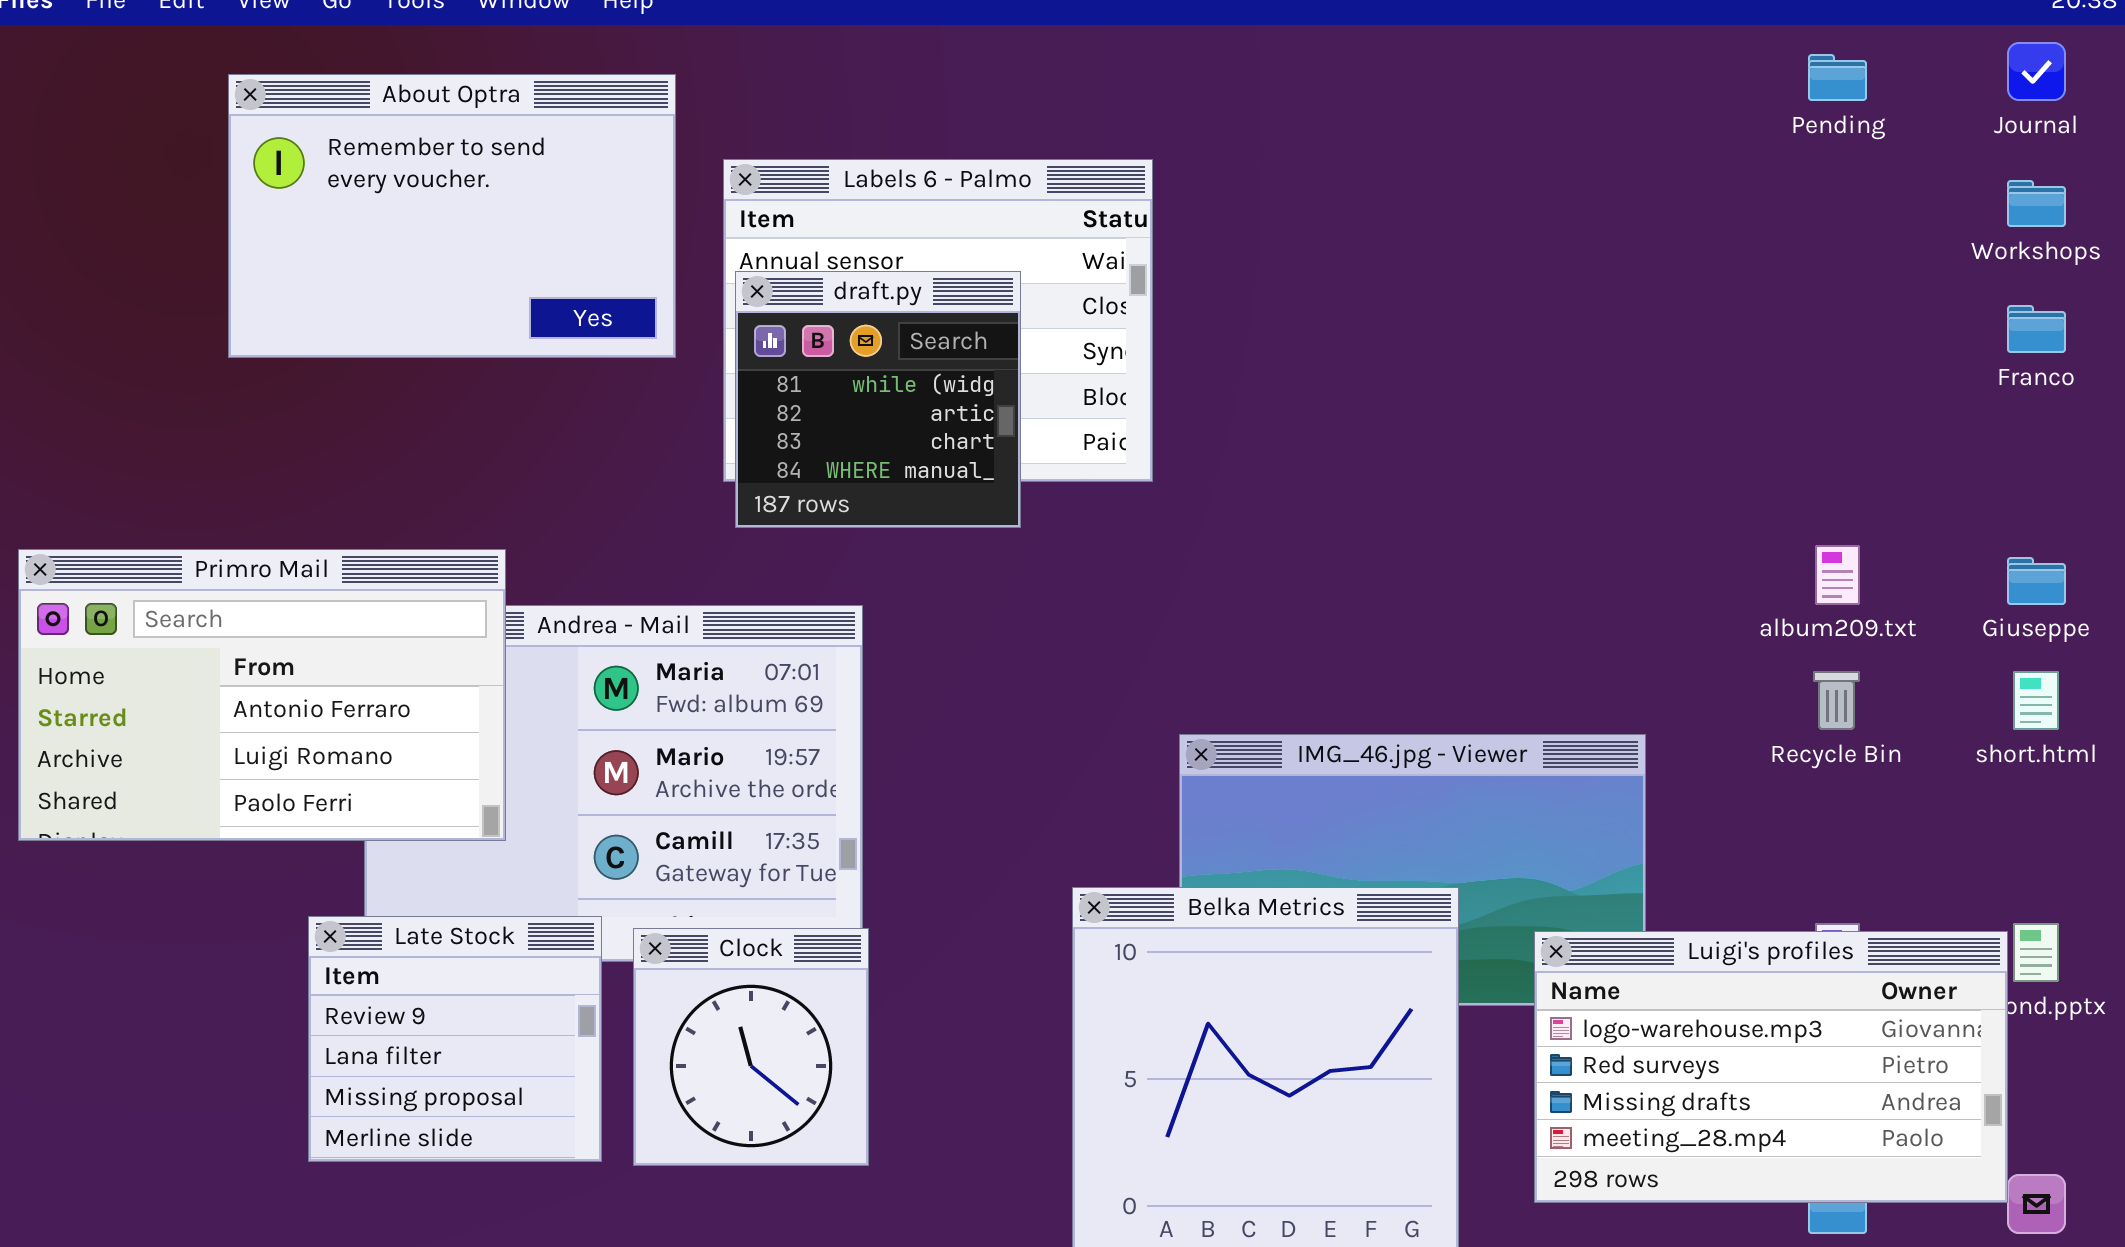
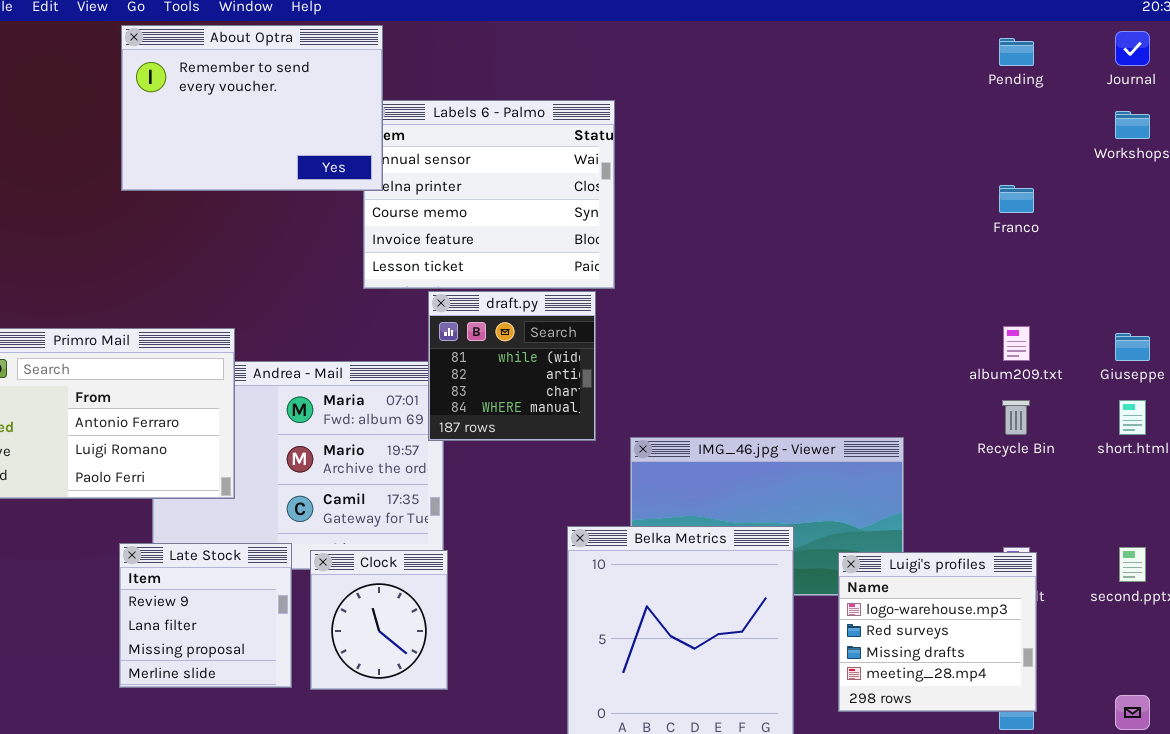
About Optra: [228,74,676,358] -> [121,25,383,191], moved
draft.py: [735,271,1021,528] -> [428,291,596,441], moved
Franco: [2007,305,2066,353] -> [999,185,1034,213], moved
Luigi's profiles: [1534,931,2008,1203] -> [838,552,1037,712], resized

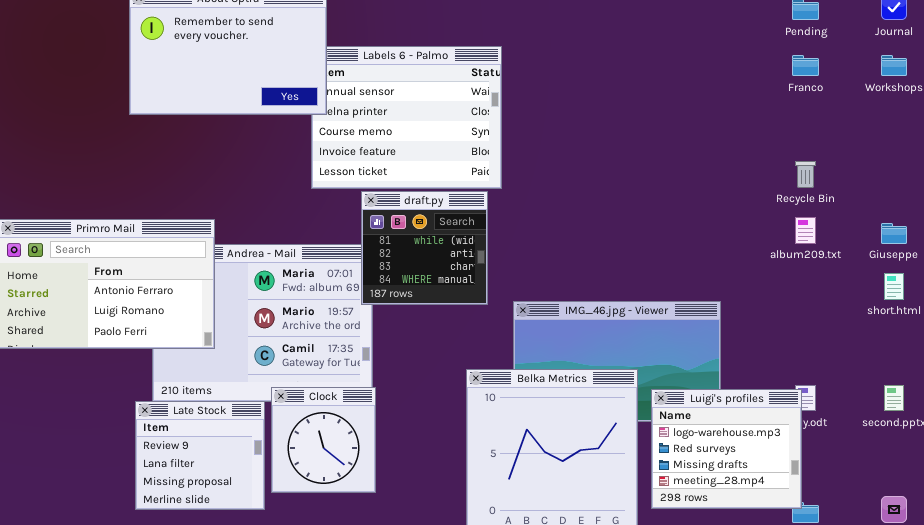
Franco: [999,185,1034,213] -> [792,55,819,76], moved
Recycle Bin: [1002,400,1030,435] -> [795,161,816,188], moved
Late Stock: [119,543,292,688] -> [135,401,265,510], moved
Luigi's profiles: [838,552,1037,712] -> [651,389,802,509], moved

